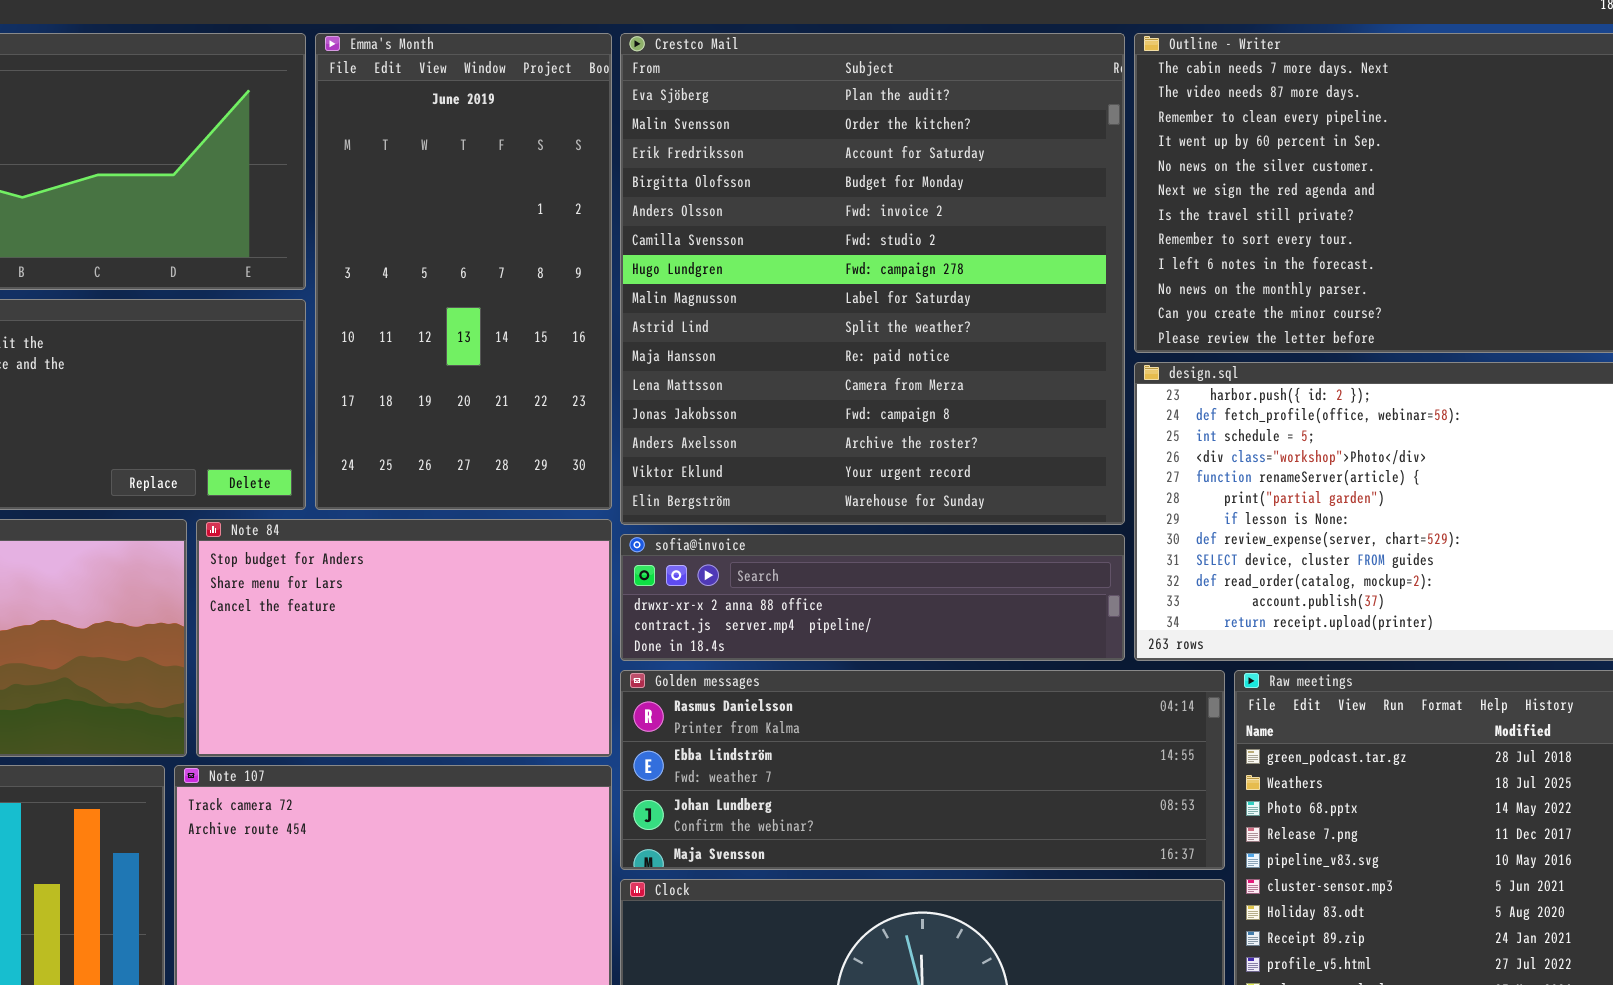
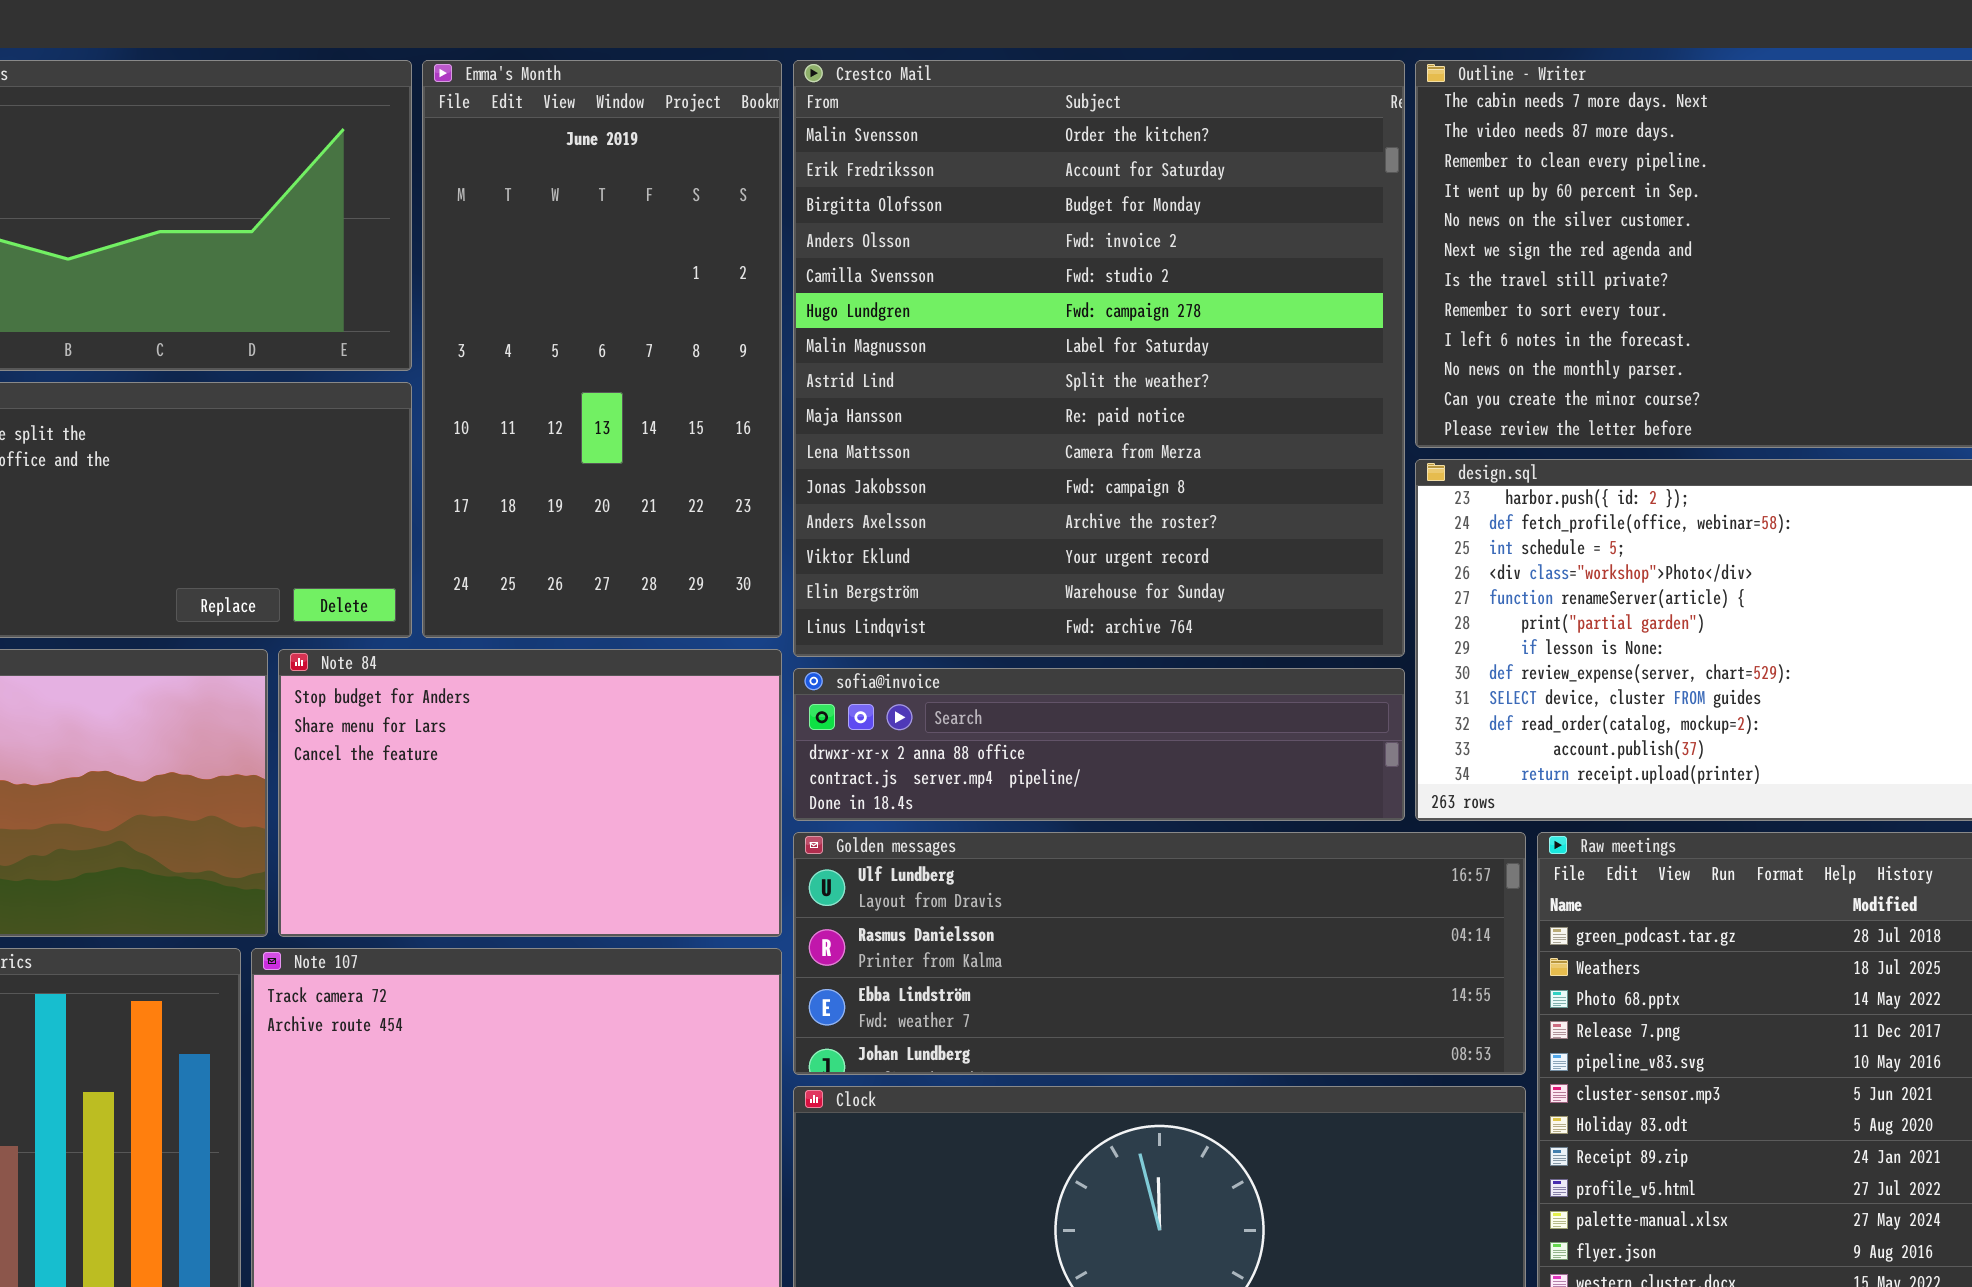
Crestco Mail: [620,33,1125,525] -> [793,60,1405,657], scrolled down 1 row
Golden messages: [620,670,1225,870] -> [793,832,1526,1075], scrolled up 1 row

